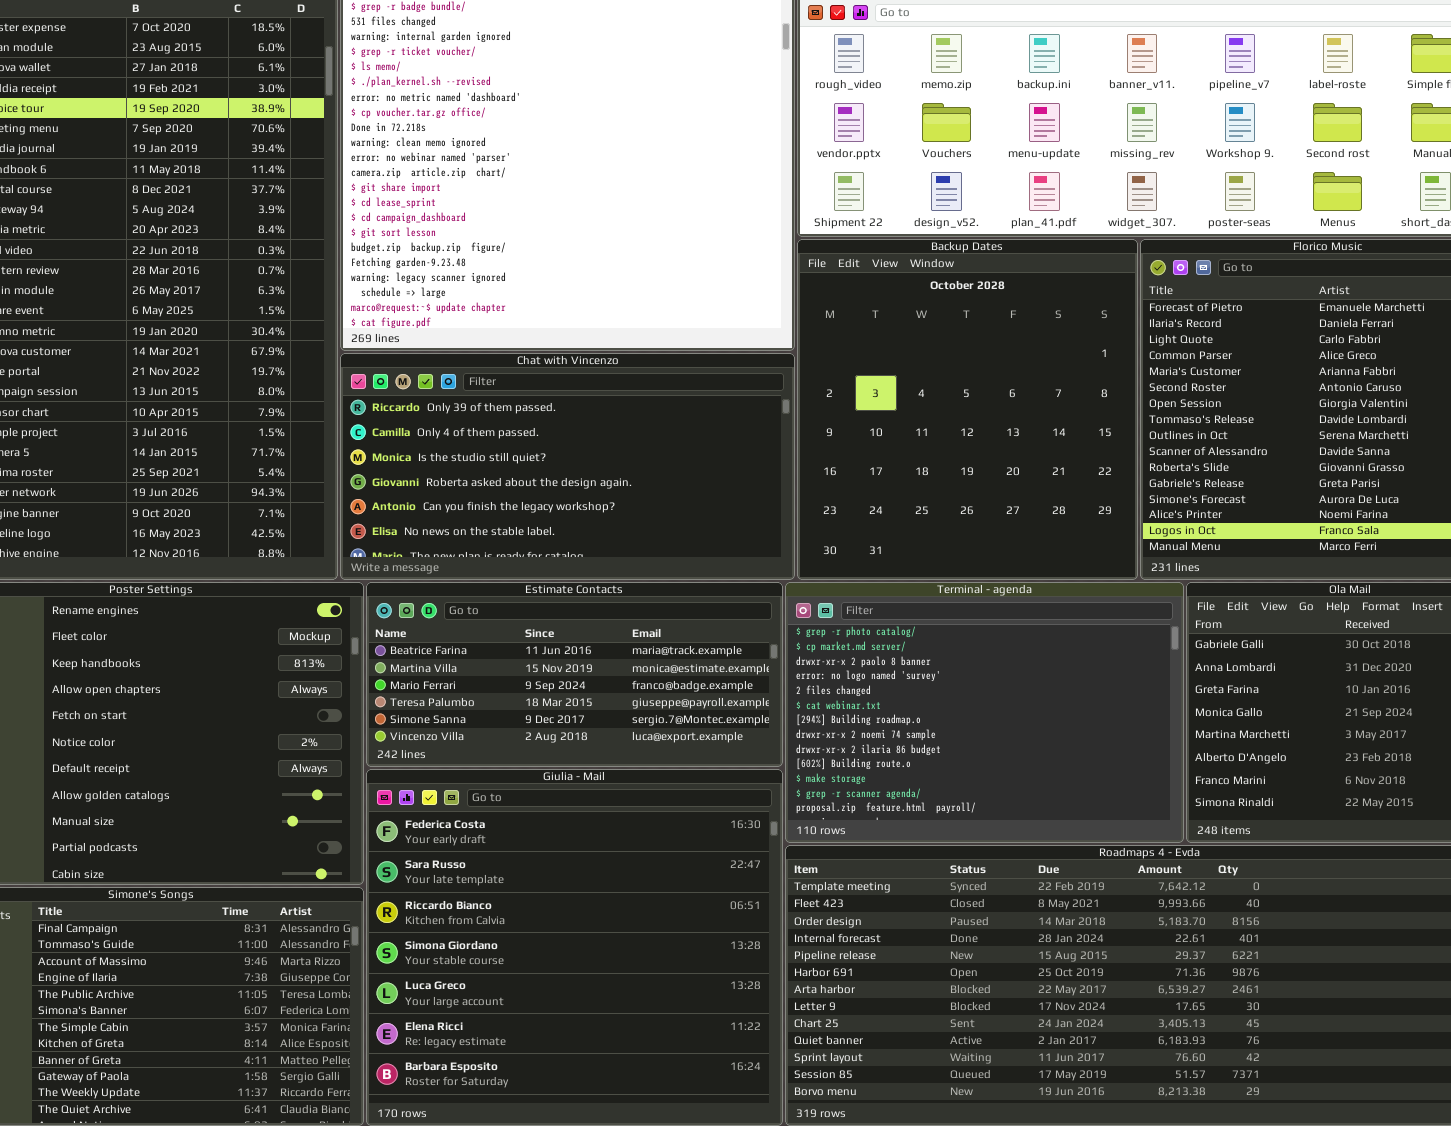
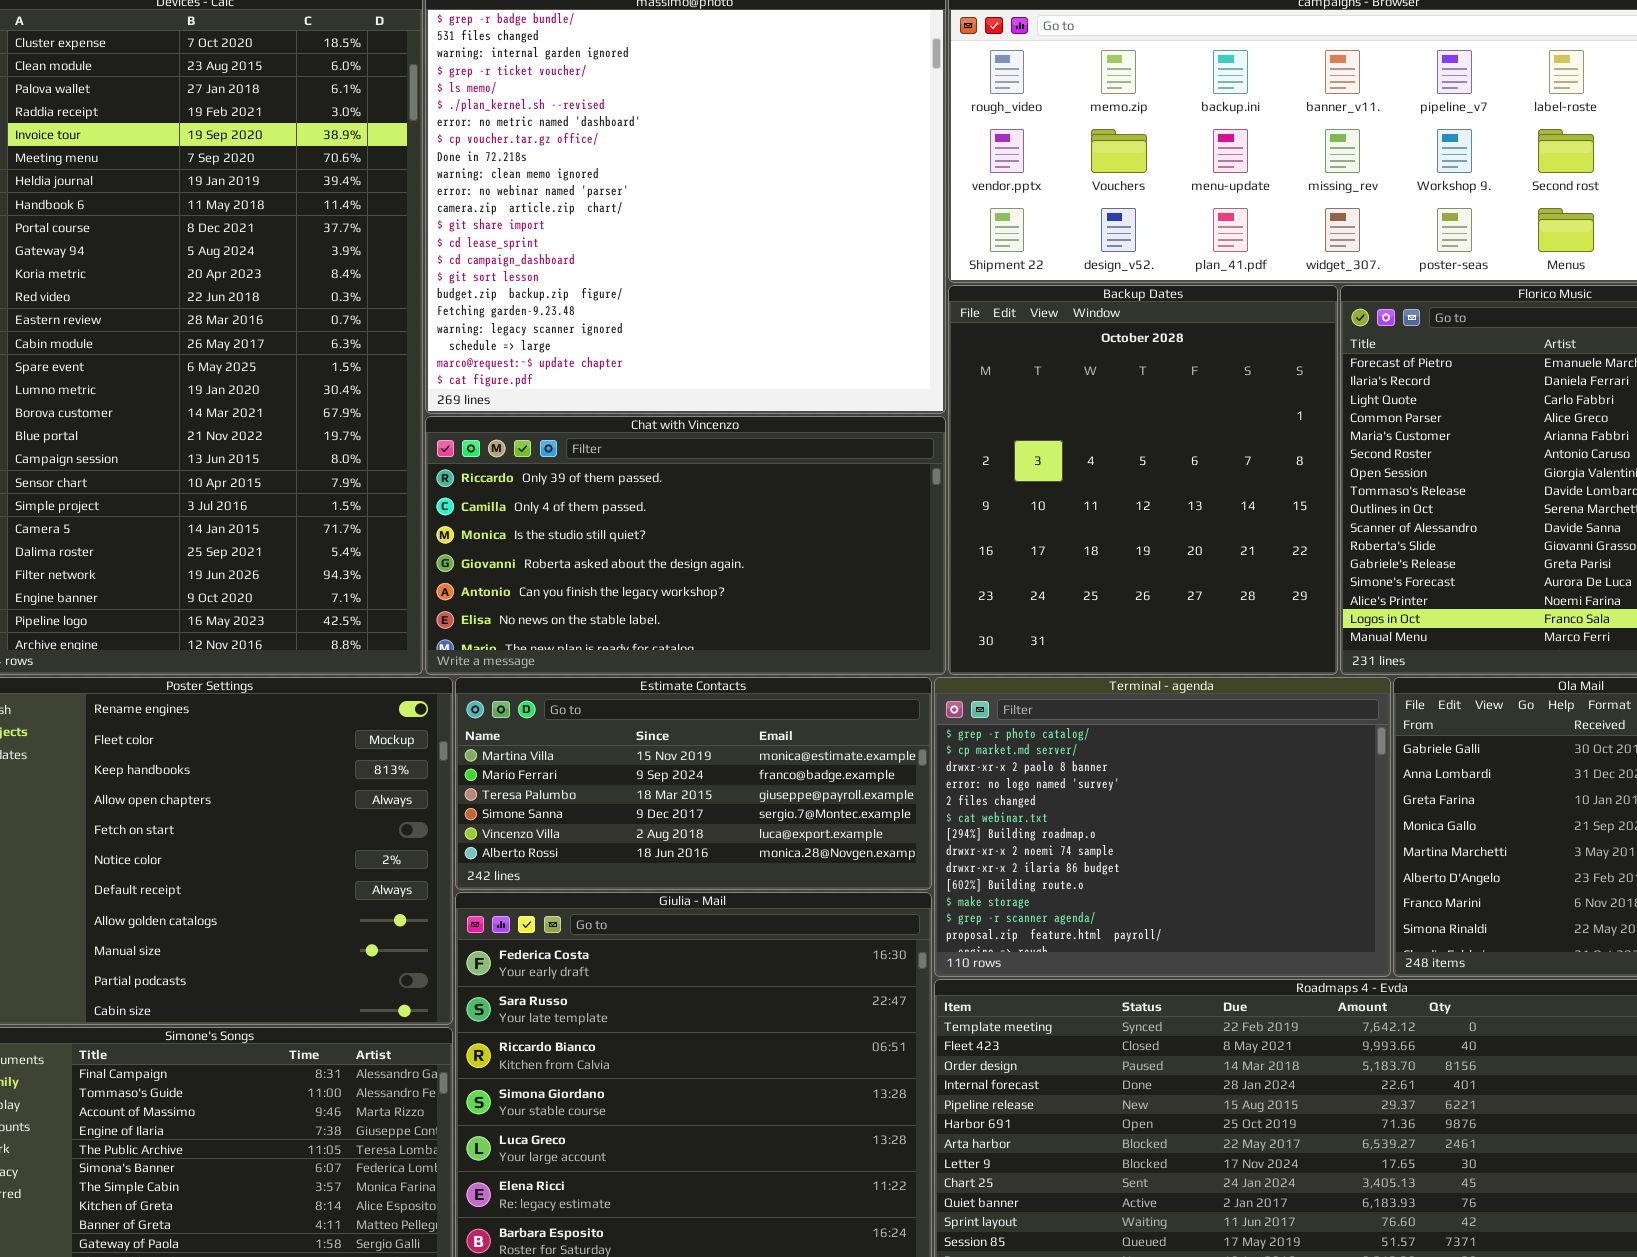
Estimate Contacts: [366,582,783,767] -> [455,677,932,890], scrolled down 1 row

